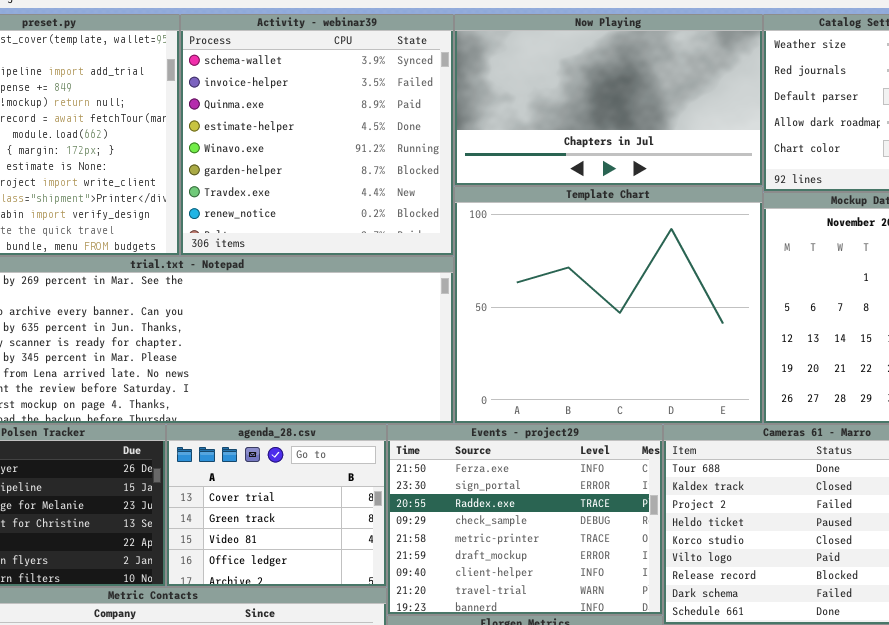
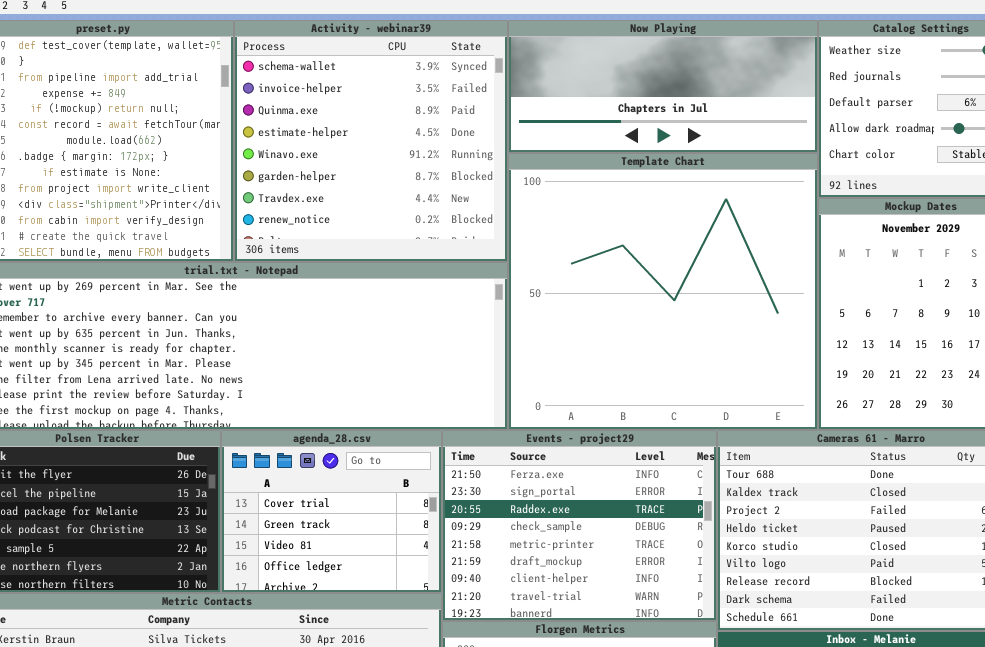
Now Playing: [454,14,763,186] -> [508,20,818,153], resized
Template Chart: [454,186,763,424] -> [508,153,818,430], resized

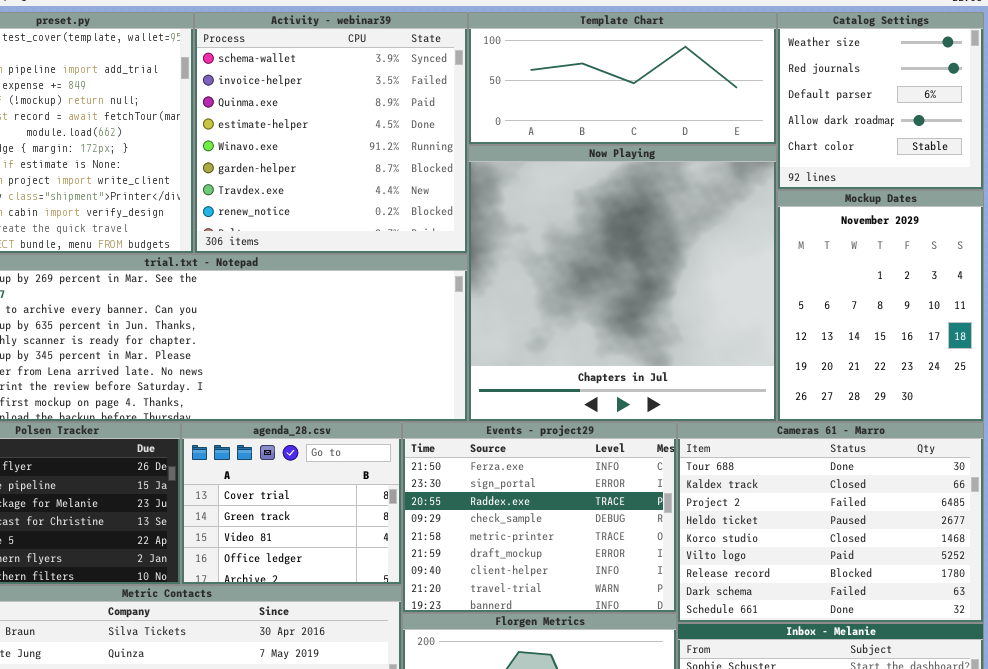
Now Playing: [508,20,818,153] -> [468,145,777,422], moved, resized
Template Chart: [508,153,818,430] -> [468,12,777,145], moved, resized

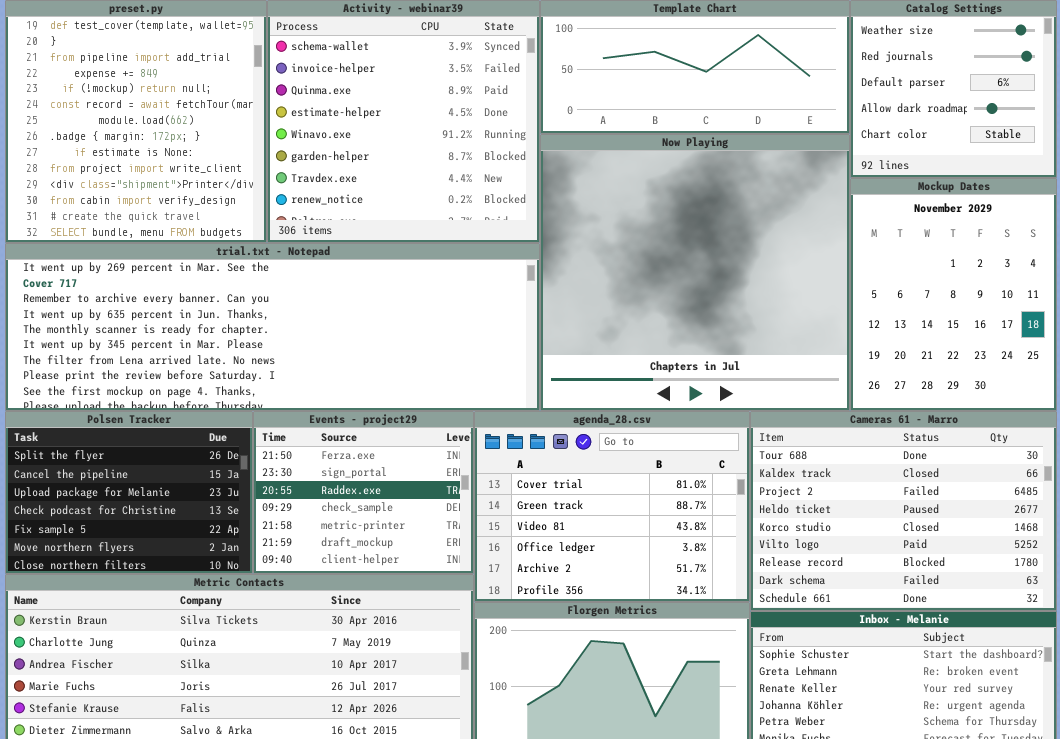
agenda_28.csv: [181,422,402,585] -> [474,411,750,602], moved, resized
Events - project29: [402,422,677,613] -> [253,411,474,574], moved, resized

